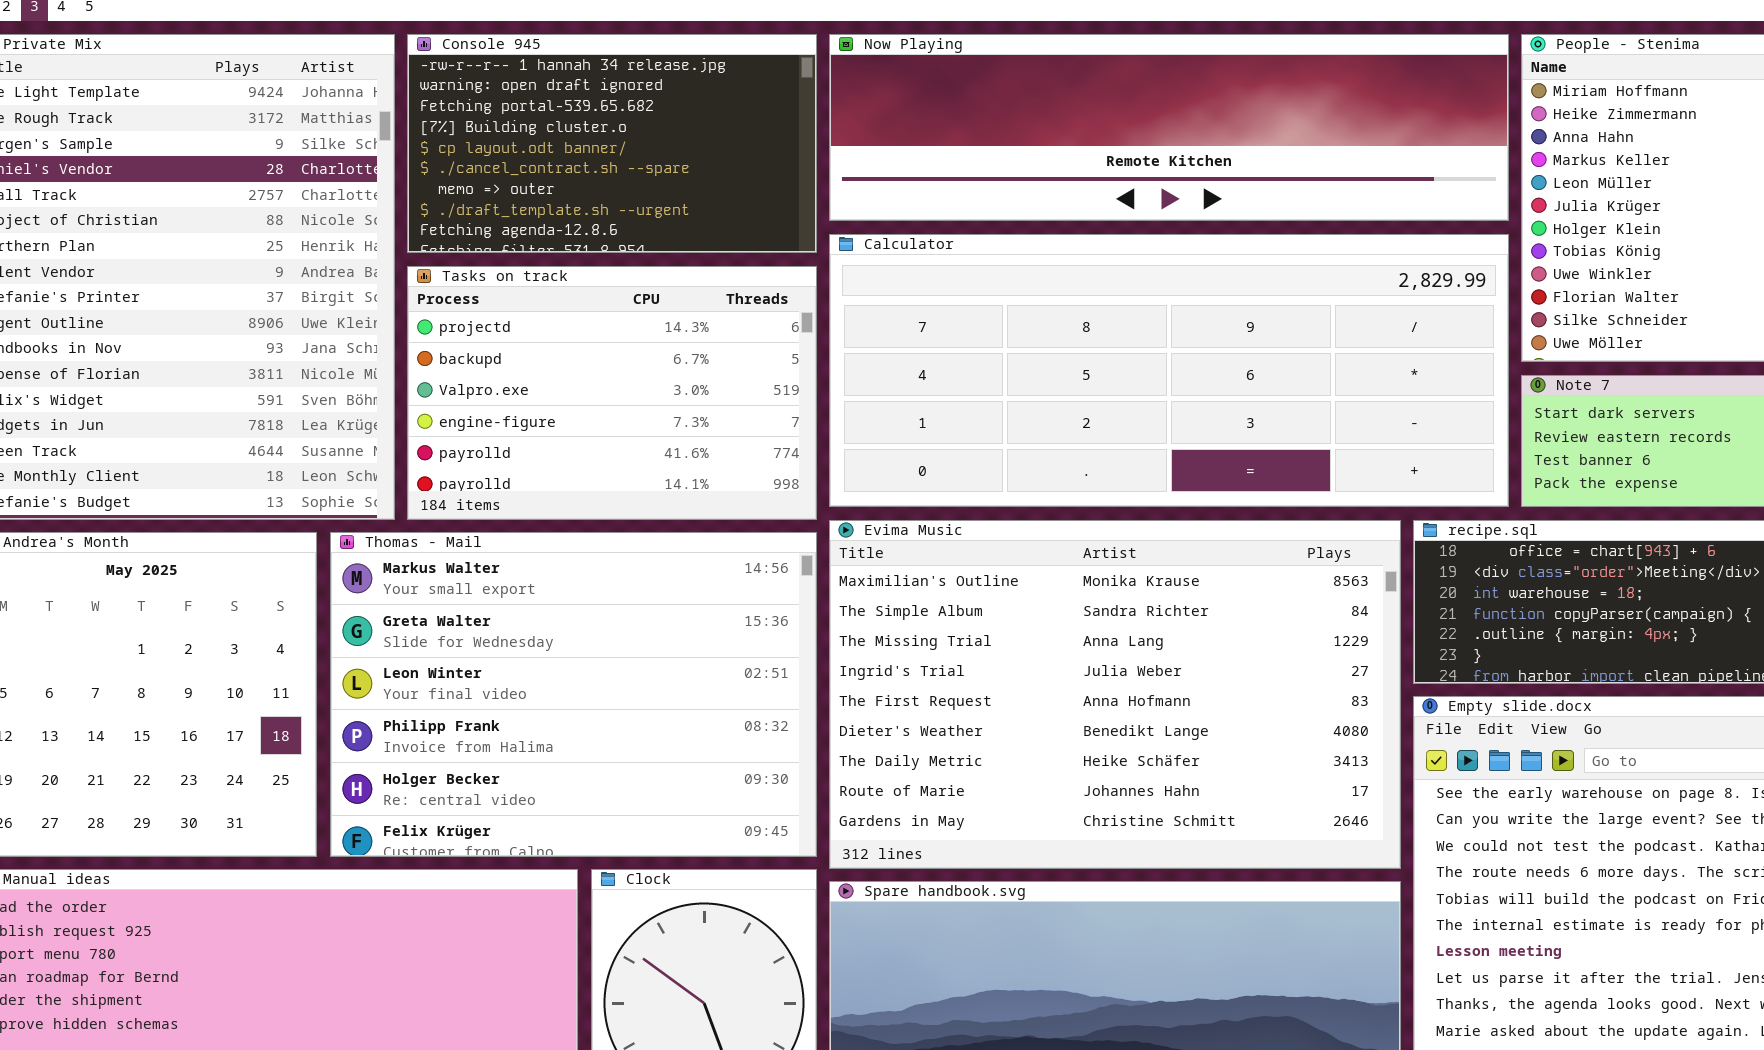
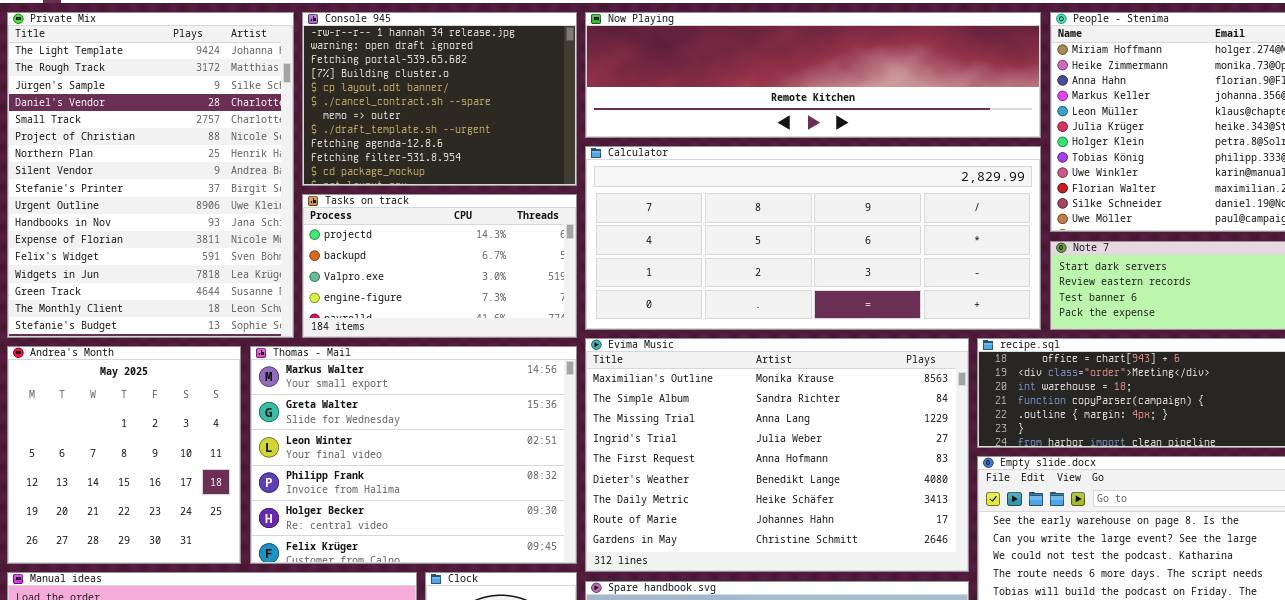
Console 945: [407,34,817,253] -> [302,12,577,186], resized
Tasks on track: [407,266,817,520] -> [302,194,577,338], resized

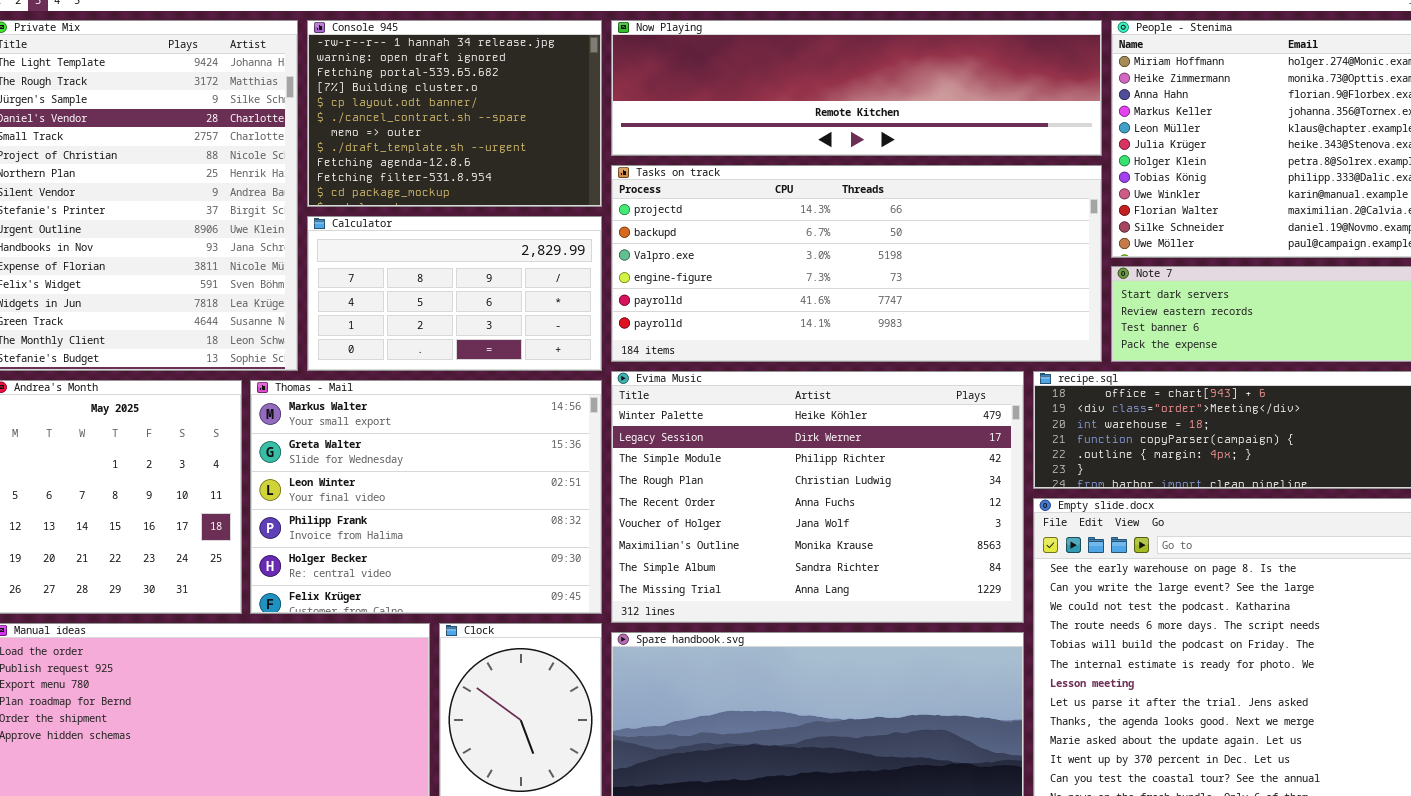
Calculator: [585,146,1041,330] -> [307,216,602,371], moved, resized
Tasks on track: [302,194,577,338] -> [611,165,1102,362], moved, resized
Evima Music: [585,338,969,572] -> [611,371,1024,623], scrolled up 6 rows

